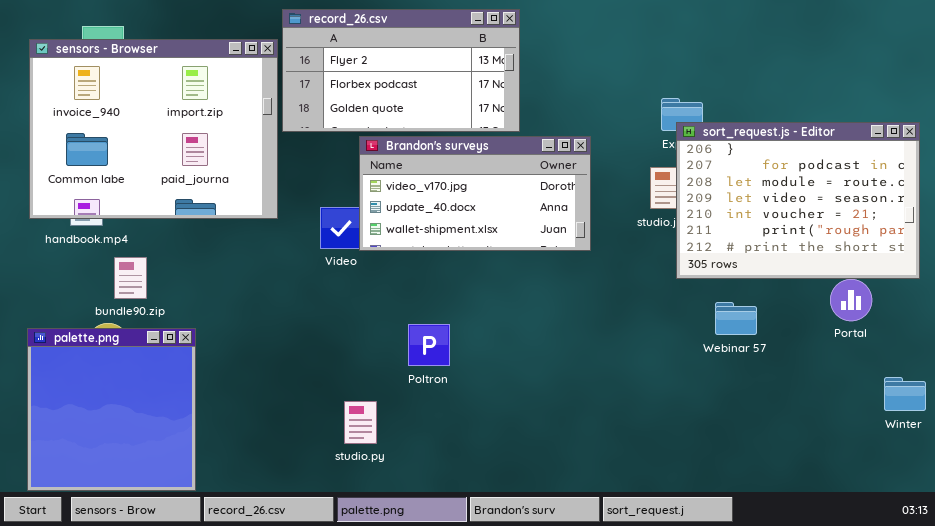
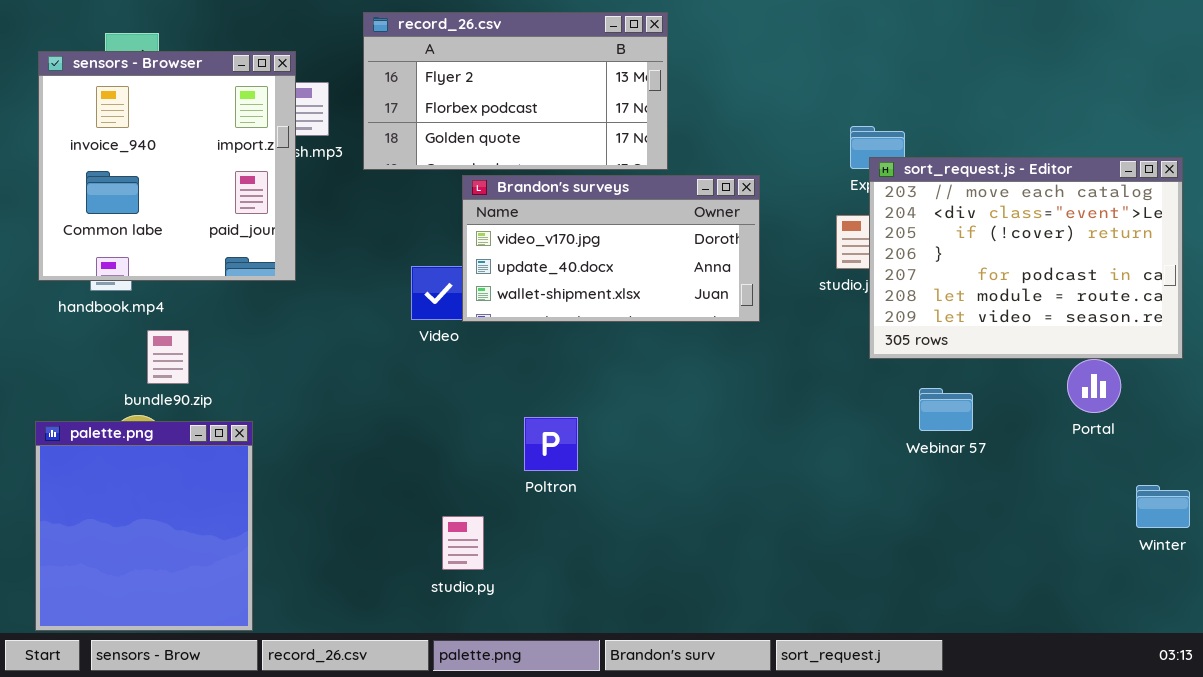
sensors - Browser: [29,39,278,219] -> [38,51,296,281], resized
sort_request.js - Editor: [676,122,920,279] -> [869,157,1183,359], scrolled up 3 rows

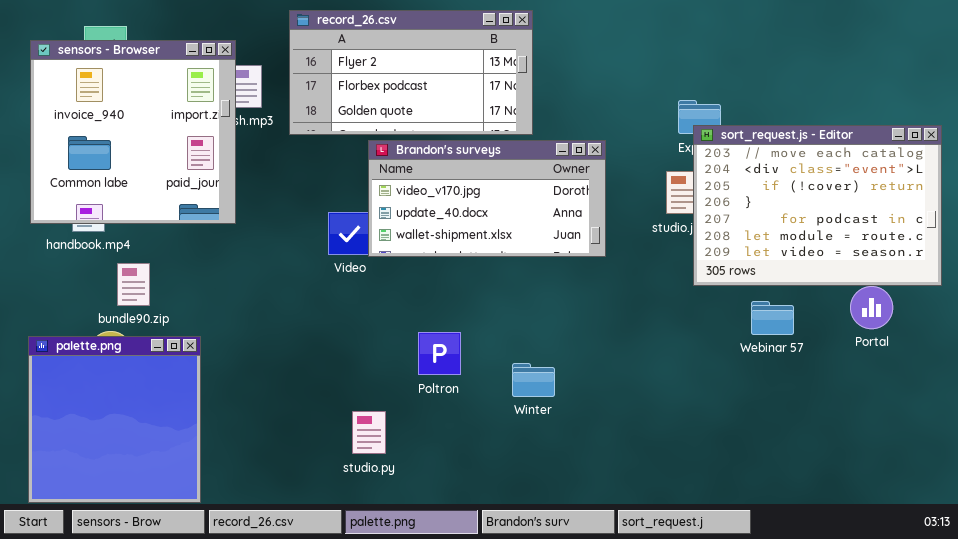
Webinar 57: [919,388,973,431] -> [751,301,794,335], moved
Winter: [1136,485,1190,528] -> [512,363,555,397], moved

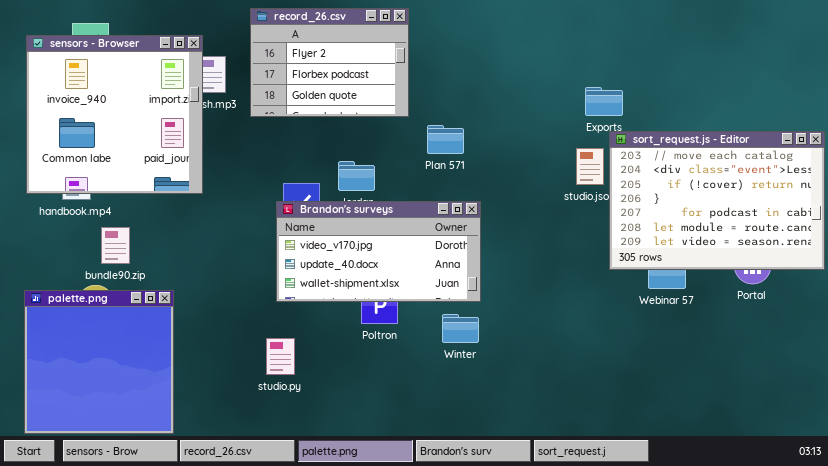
record_26.csv: [289,10,533,135] -> [250,8,409,117], resized
sort_request.js - Editor: [693,125,942,286] -> [609,131,825,270], moved
Brandon's surveys: [368,140,606,257] -> [276,201,481,302], moved
studio.py: [352,411,386,454] -> [266,338,295,375], moved

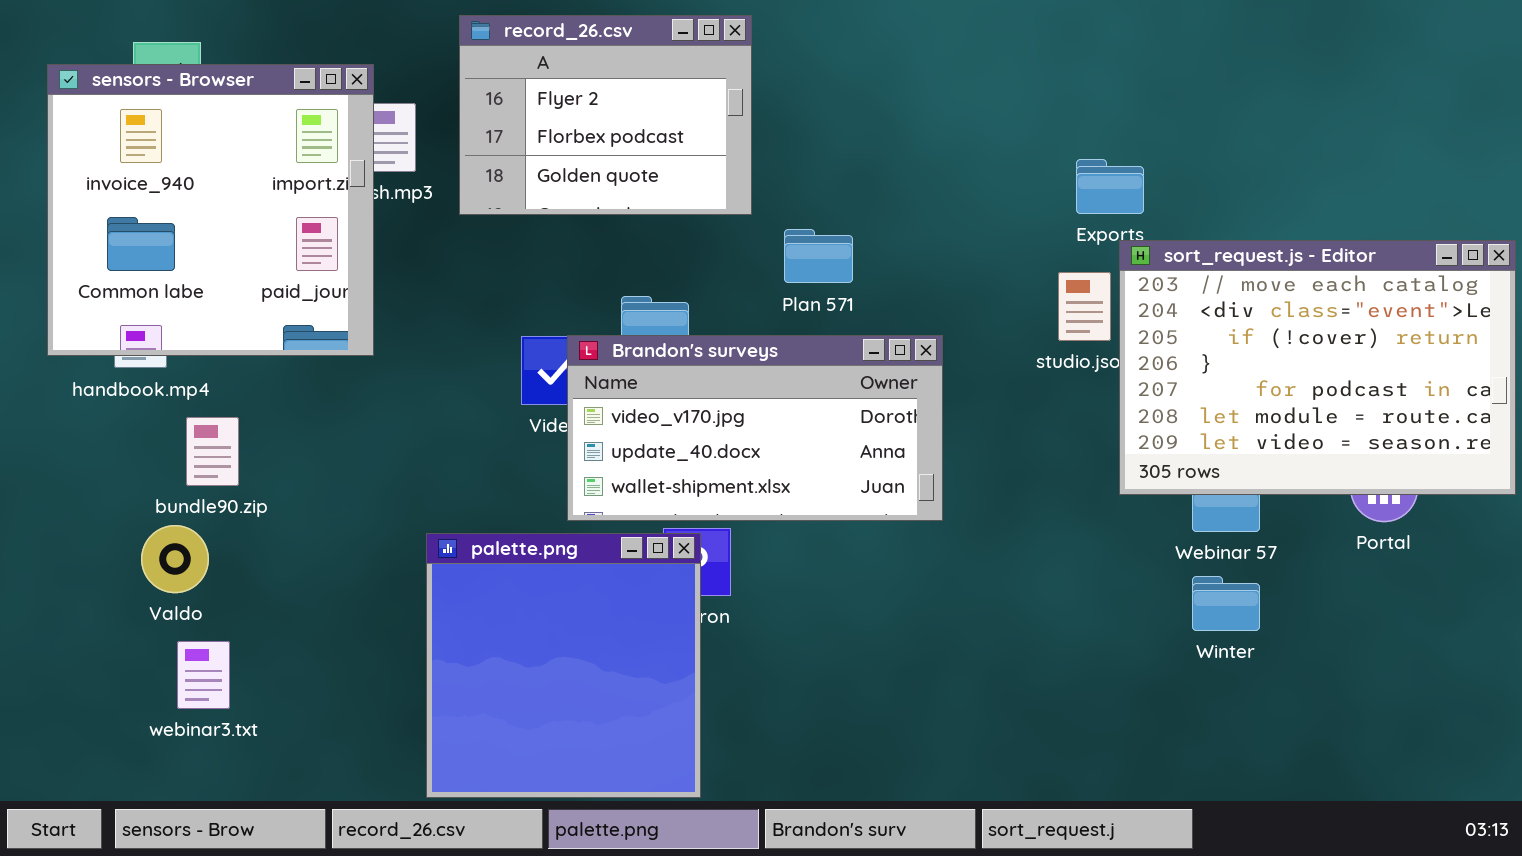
Brandon's surveys: [276,201,481,302] -> [567,335,943,521], moved
palette.png: [24,290,174,434] -> [426,533,701,798], moved
Winter: [442,314,479,343] -> [1192,576,1260,631], moved

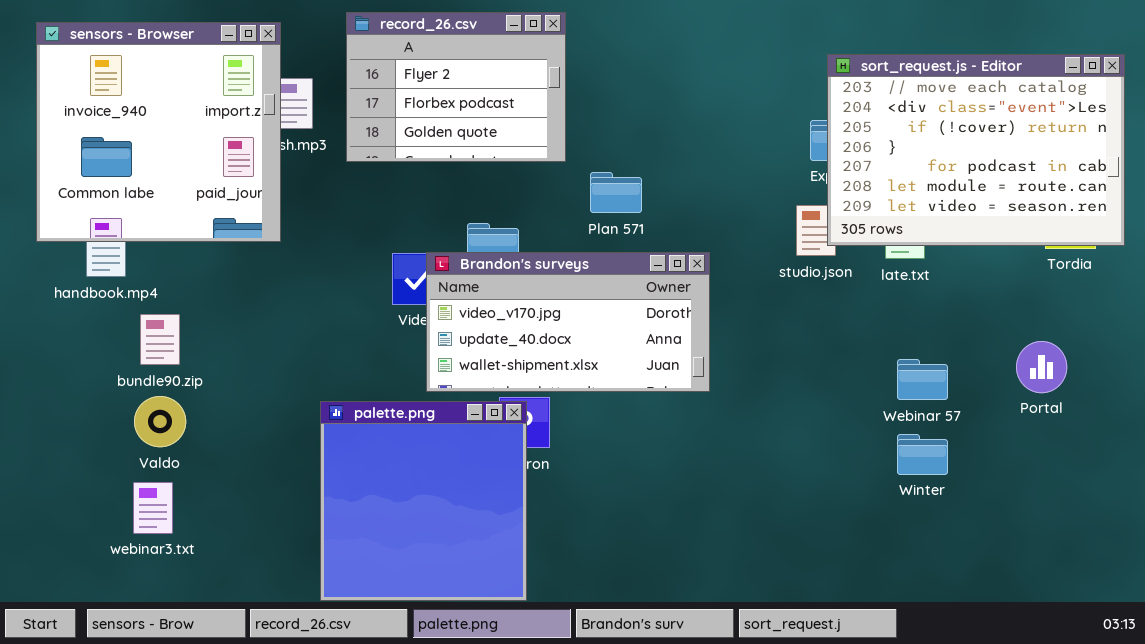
sensors - Browser: [47,64,374,356] -> [36,22,281,242], moved
sort_request.js - Editor: [1119,240,1516,495] -> [827,54,1125,246], moved
Valdo: [141,525,209,593] -> [134,396,186,447], moved

